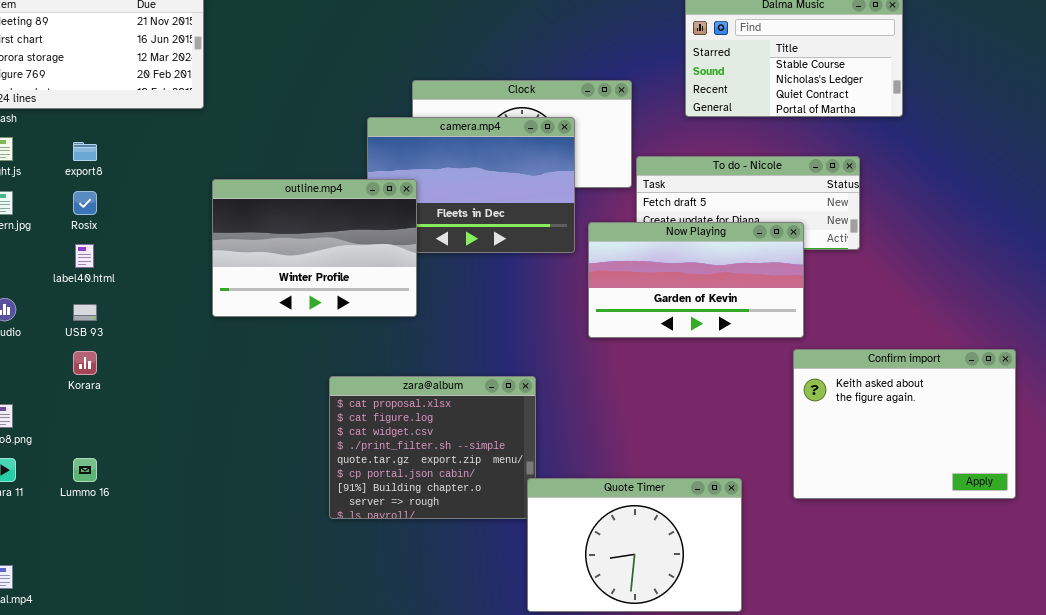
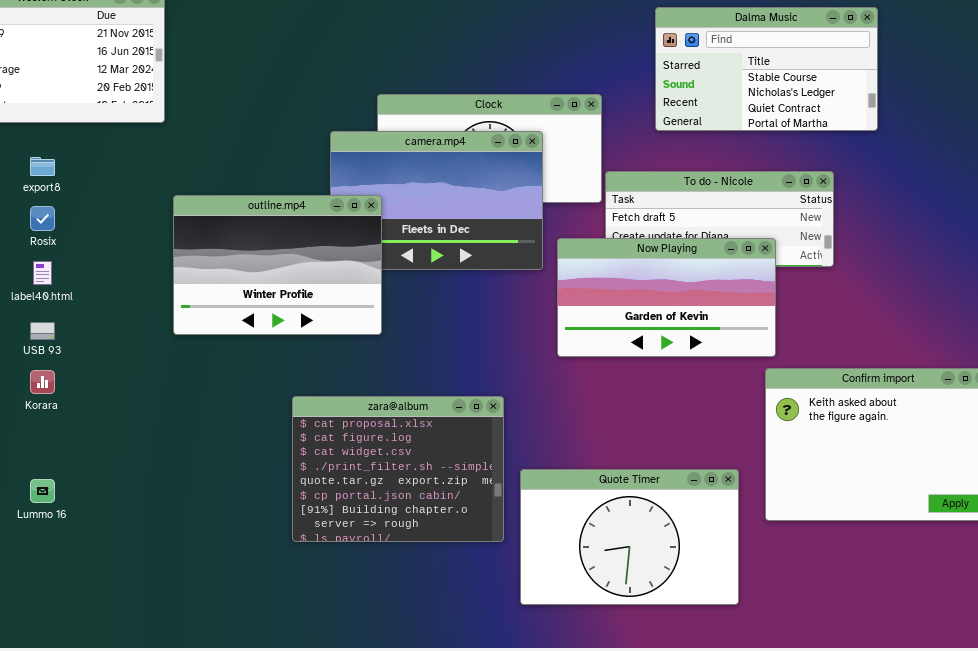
Quote Timer: [527,478,742,612] -> [520,469,739,605], moved

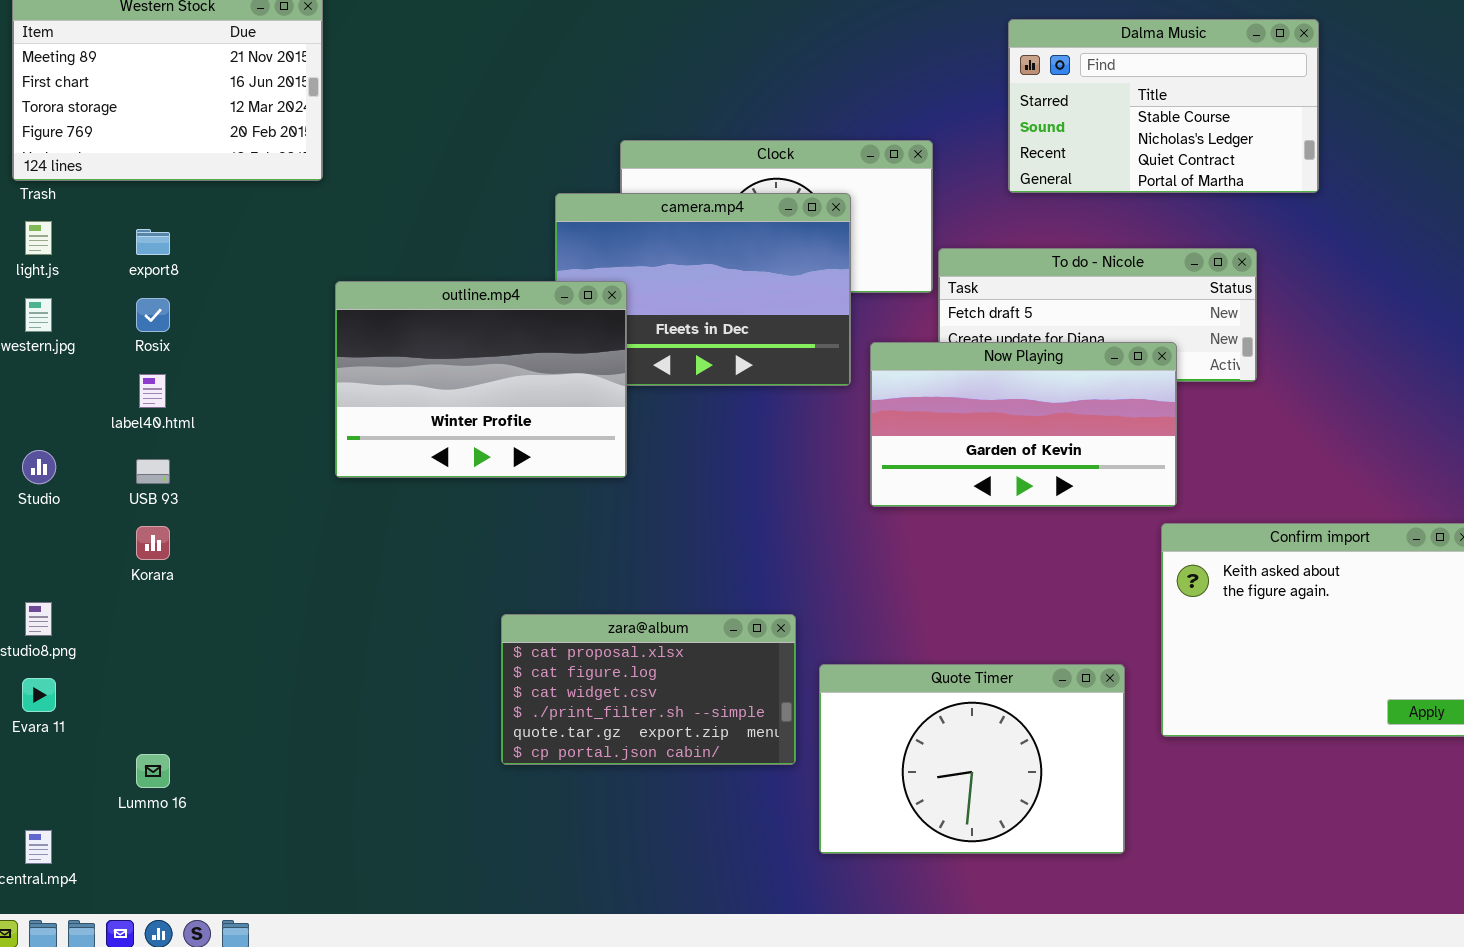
zara@album: [292,396,504,542] -> [501,614,796,765], resized
Lummo 16: [30,479,55,503] -> [136,754,170,788], moved

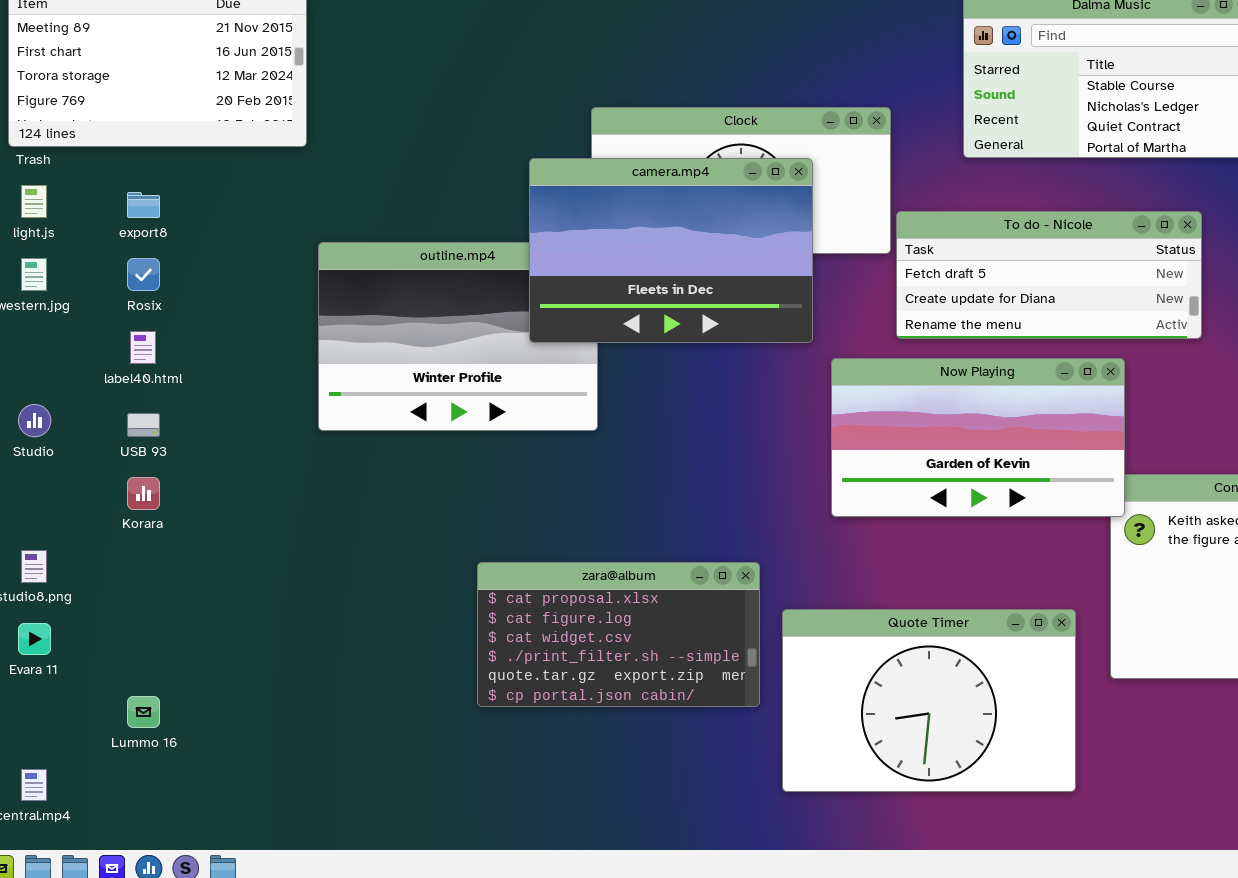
camera.mp4: [555,193,851,386] -> [529,158,813,343], raised
Now Playing: [870,342,1177,507] -> [831,358,1125,517], moved

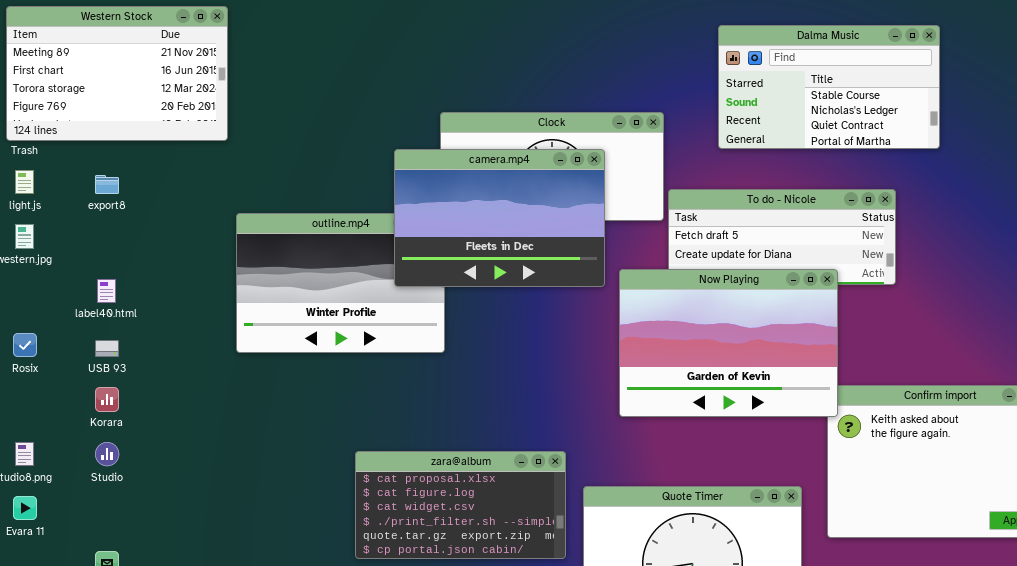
Rosix: [127,258,160,291] -> [13,333,37,357], moved
Now Playing: [831,358,1125,517] -> [619,269,838,417], resized
Studio: [18,404,51,437] -> [95,442,119,466], moved

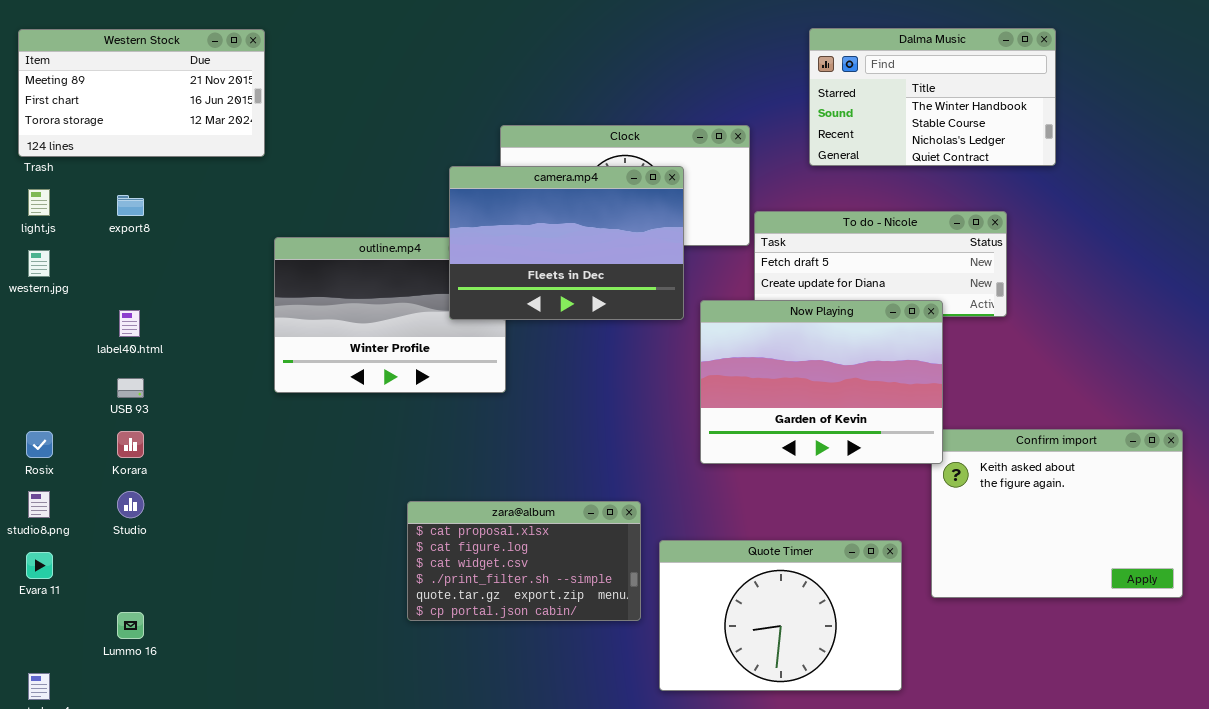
Western Stock: [6,6,228,141] -> [18,29,265,157], resized
Dalma Music: [718,25,940,149] -> [809,28,1056,166], scrolled up 1 row
Rosix: [13,333,37,357] -> [26,431,53,458], moved

